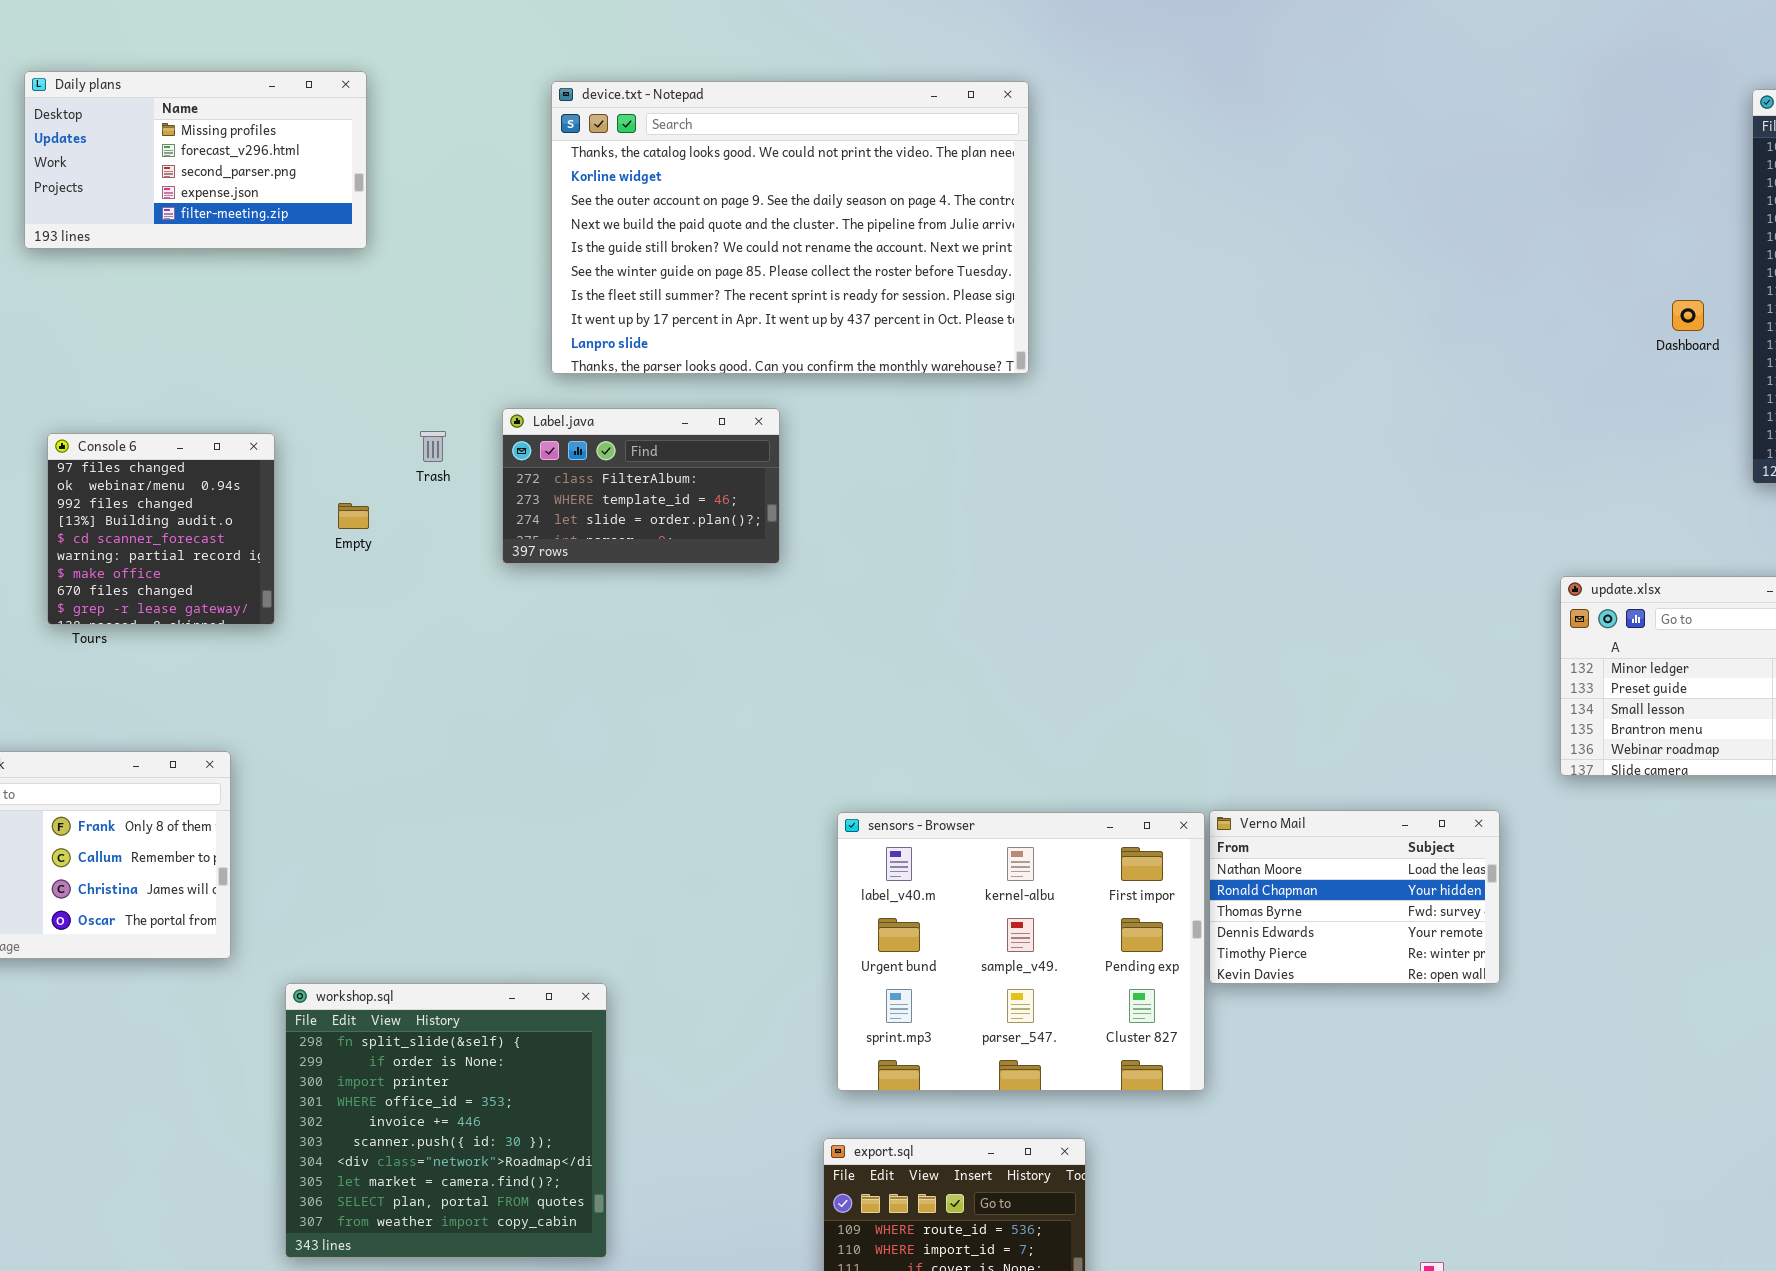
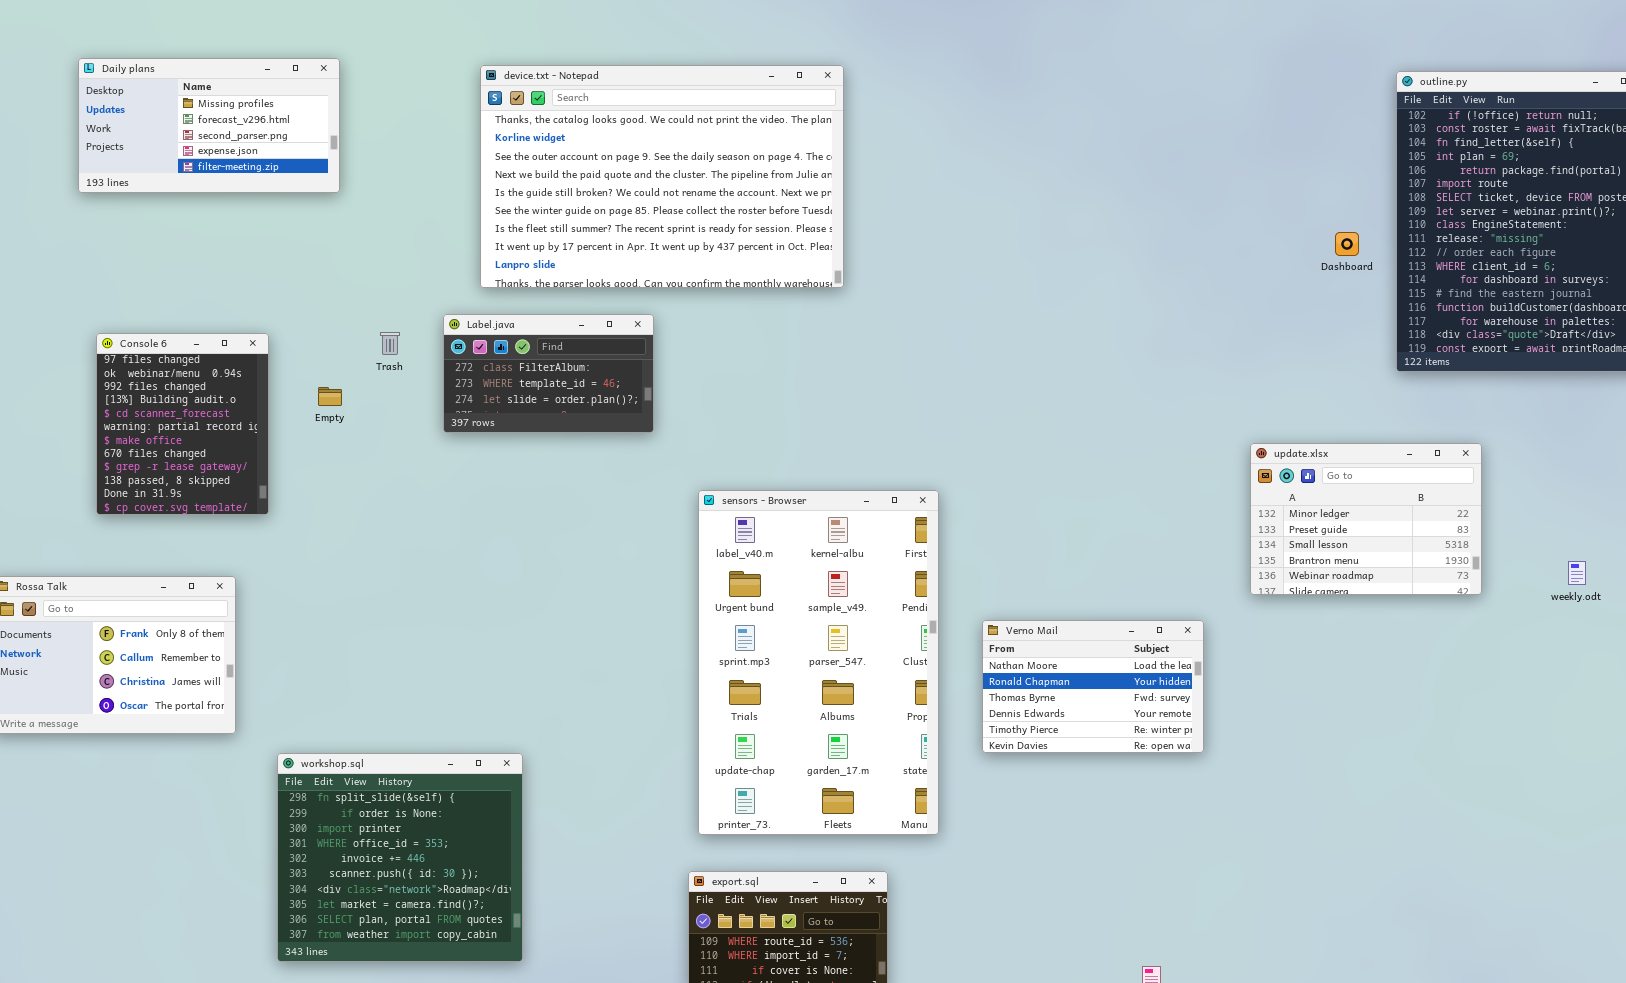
Console 6: [47,433,275,625] -> [96,333,269,515], resized
sensors - Browser: [837,812,1205,1091] -> [698,490,939,835], resized

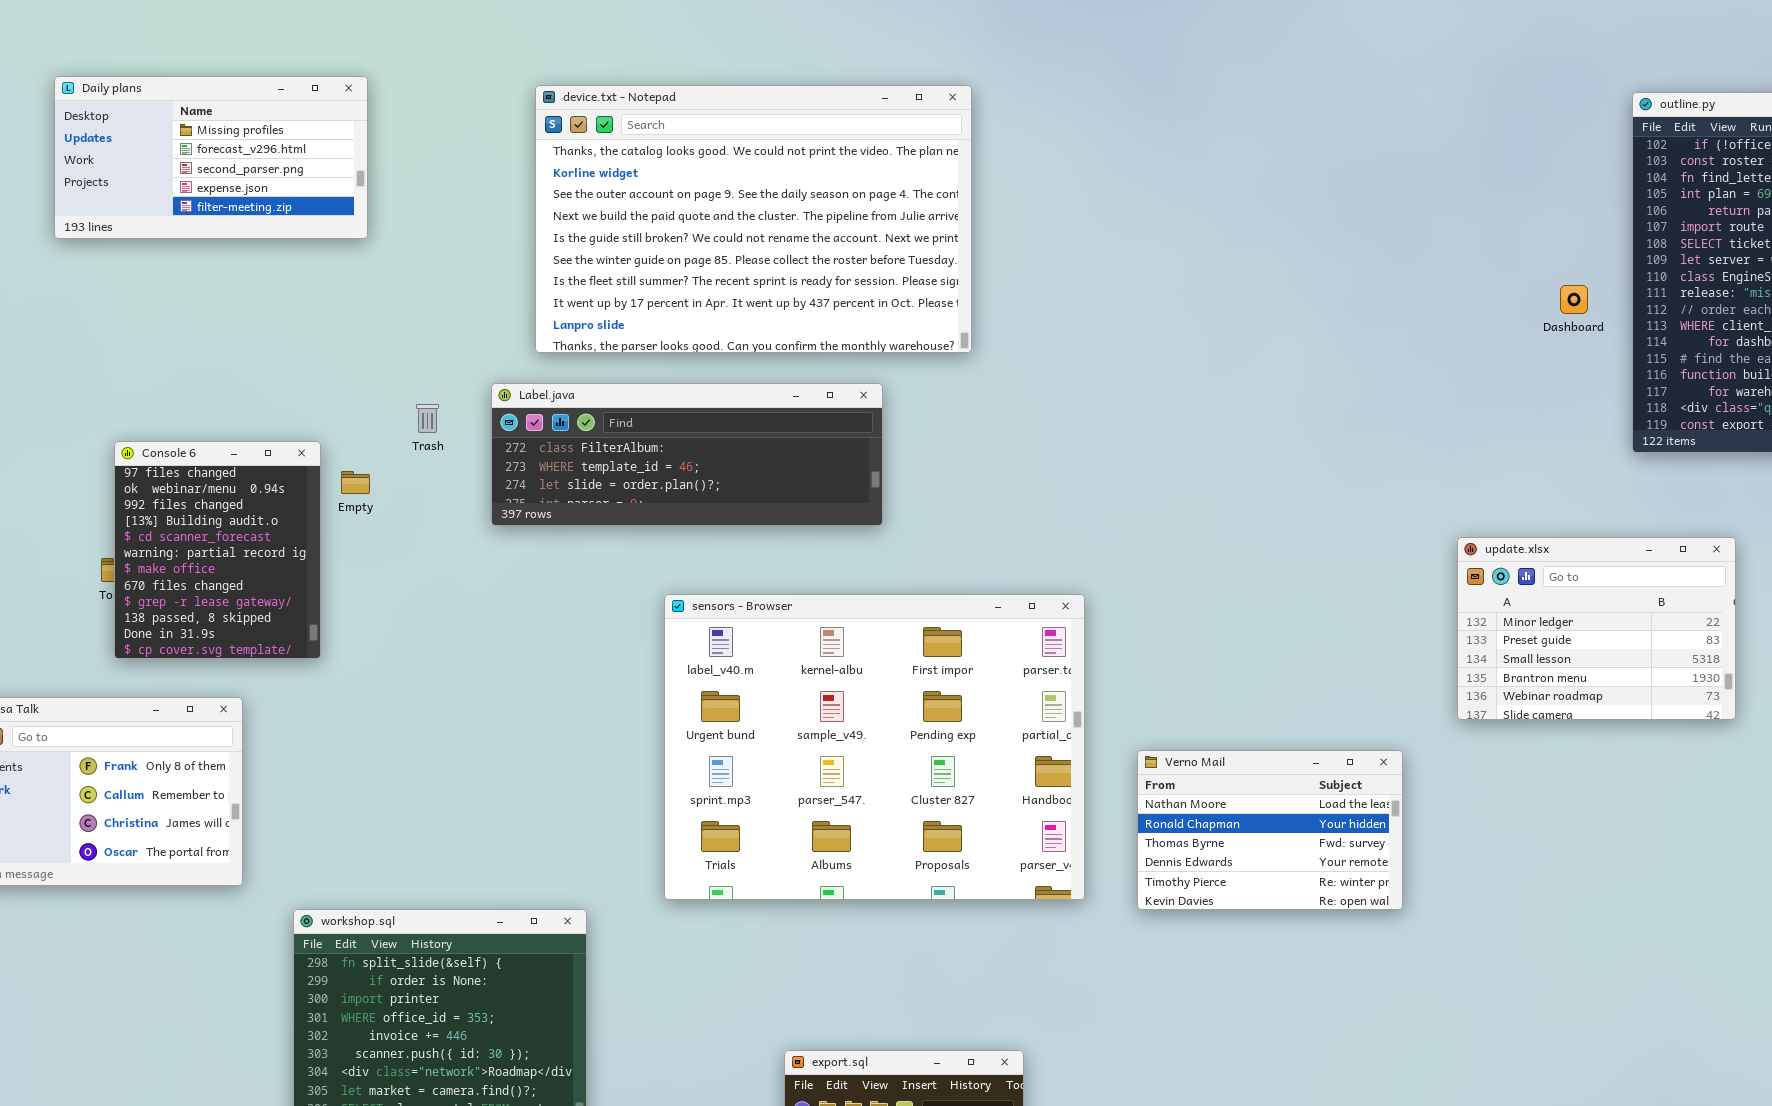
Label.java: [443,314,654,433] -> [491,383,883,526], resized
Console 6: [96,333,269,515] -> [114,441,321,659], moved
sensors - Browser: [698,490,939,835] -> [664,594,1085,900], resized

